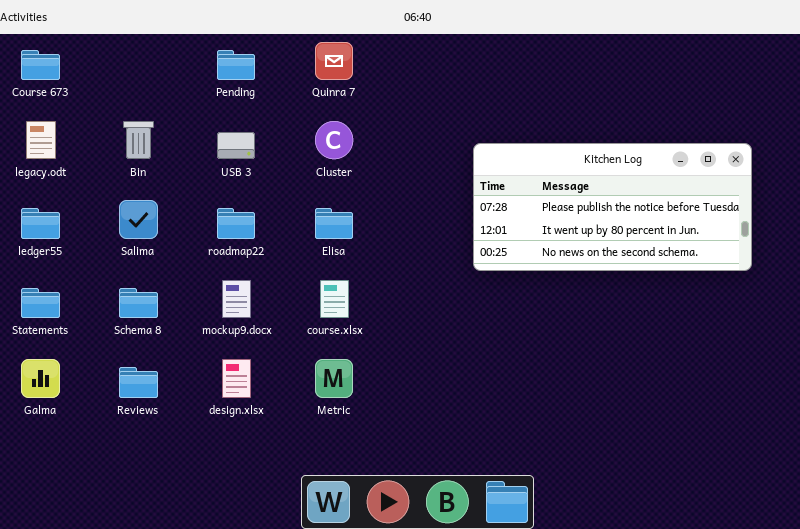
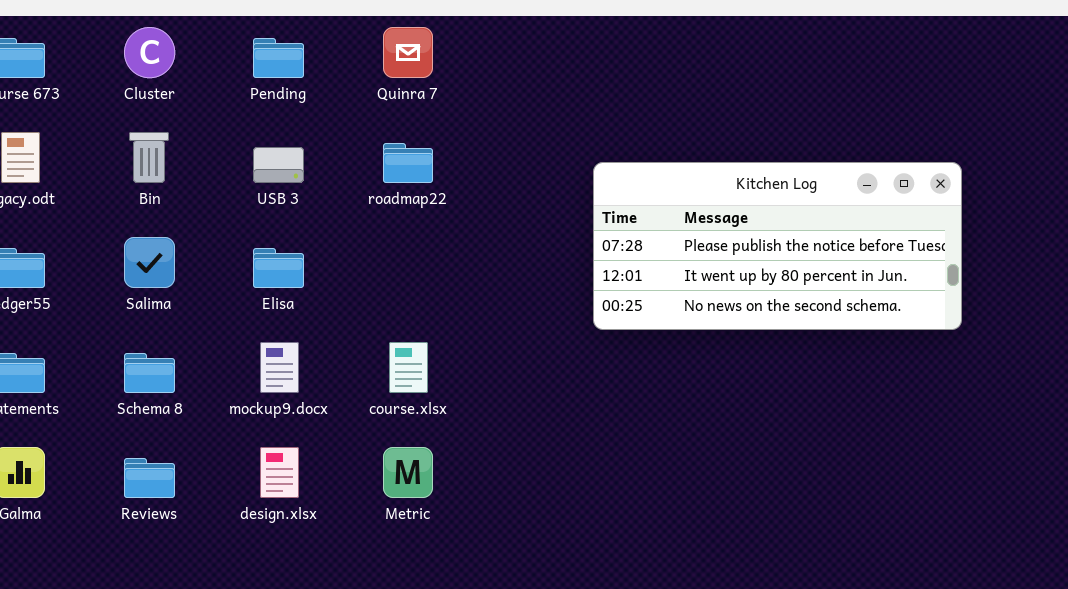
Cluster: [315,121,353,159] -> [124,27,175,78], moved
roadmap22: [217,208,255,239] -> [383,143,433,183], moved
Elisa: [315,208,353,239] -> [253,248,304,288], moved

